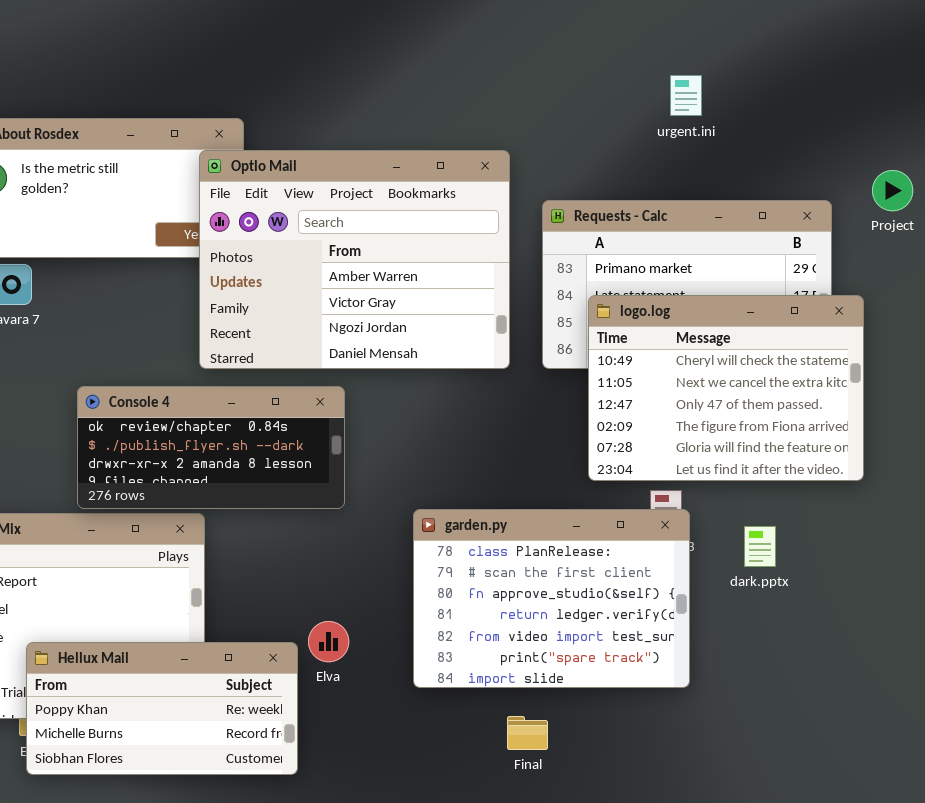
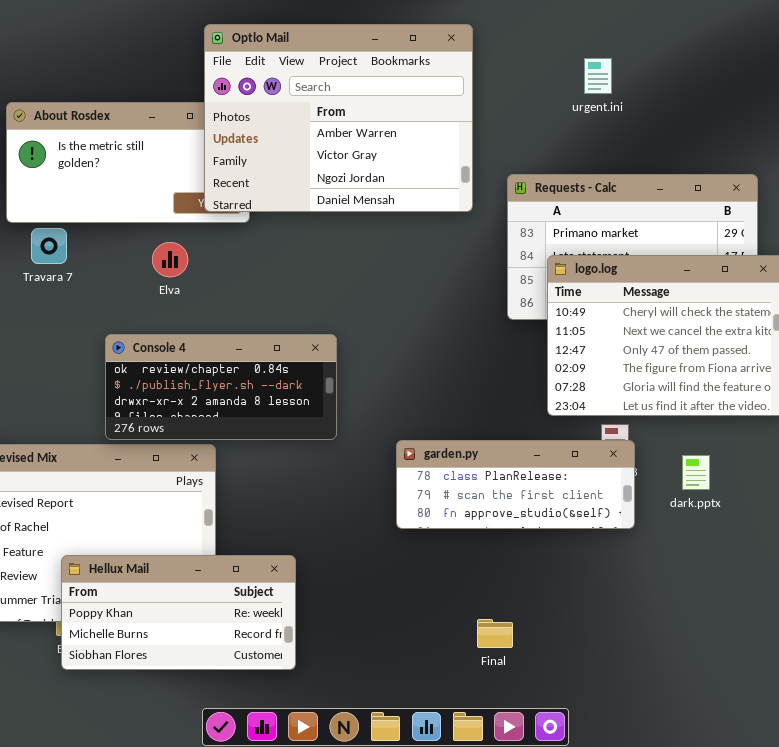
urgent.ini: [670,75,702,116] -> [584,58,612,94], moved
Optlo Mail: [199,150,510,369] -> [204,24,473,212], moved
garden.py: [413,509,690,688] -> [396,440,635,529], resized
Elva: [308,621,349,662] -> [152,242,188,277], moved

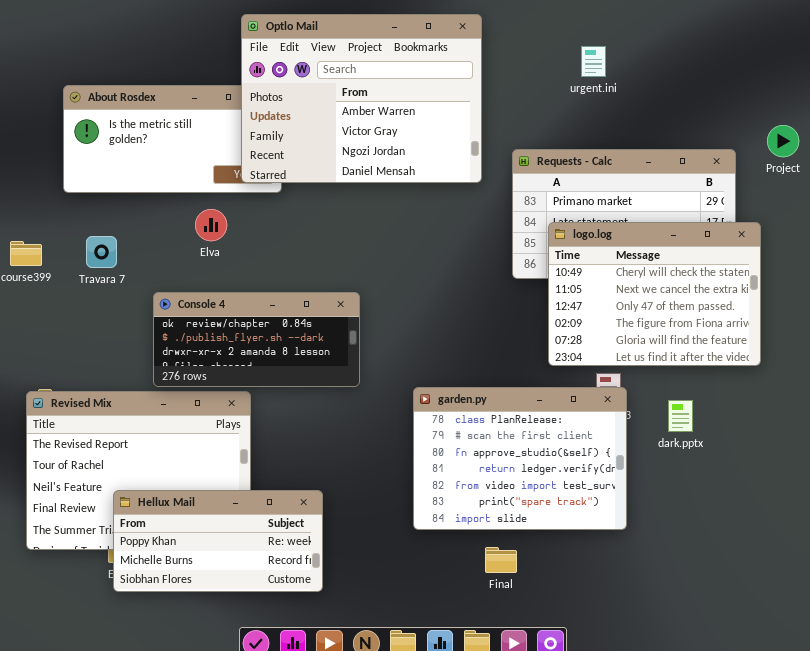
Travara 7: [31,228,67,264] -> [86,236,117,268], moved
garden.py: [396,440,635,529] -> [413,387,627,530], resized

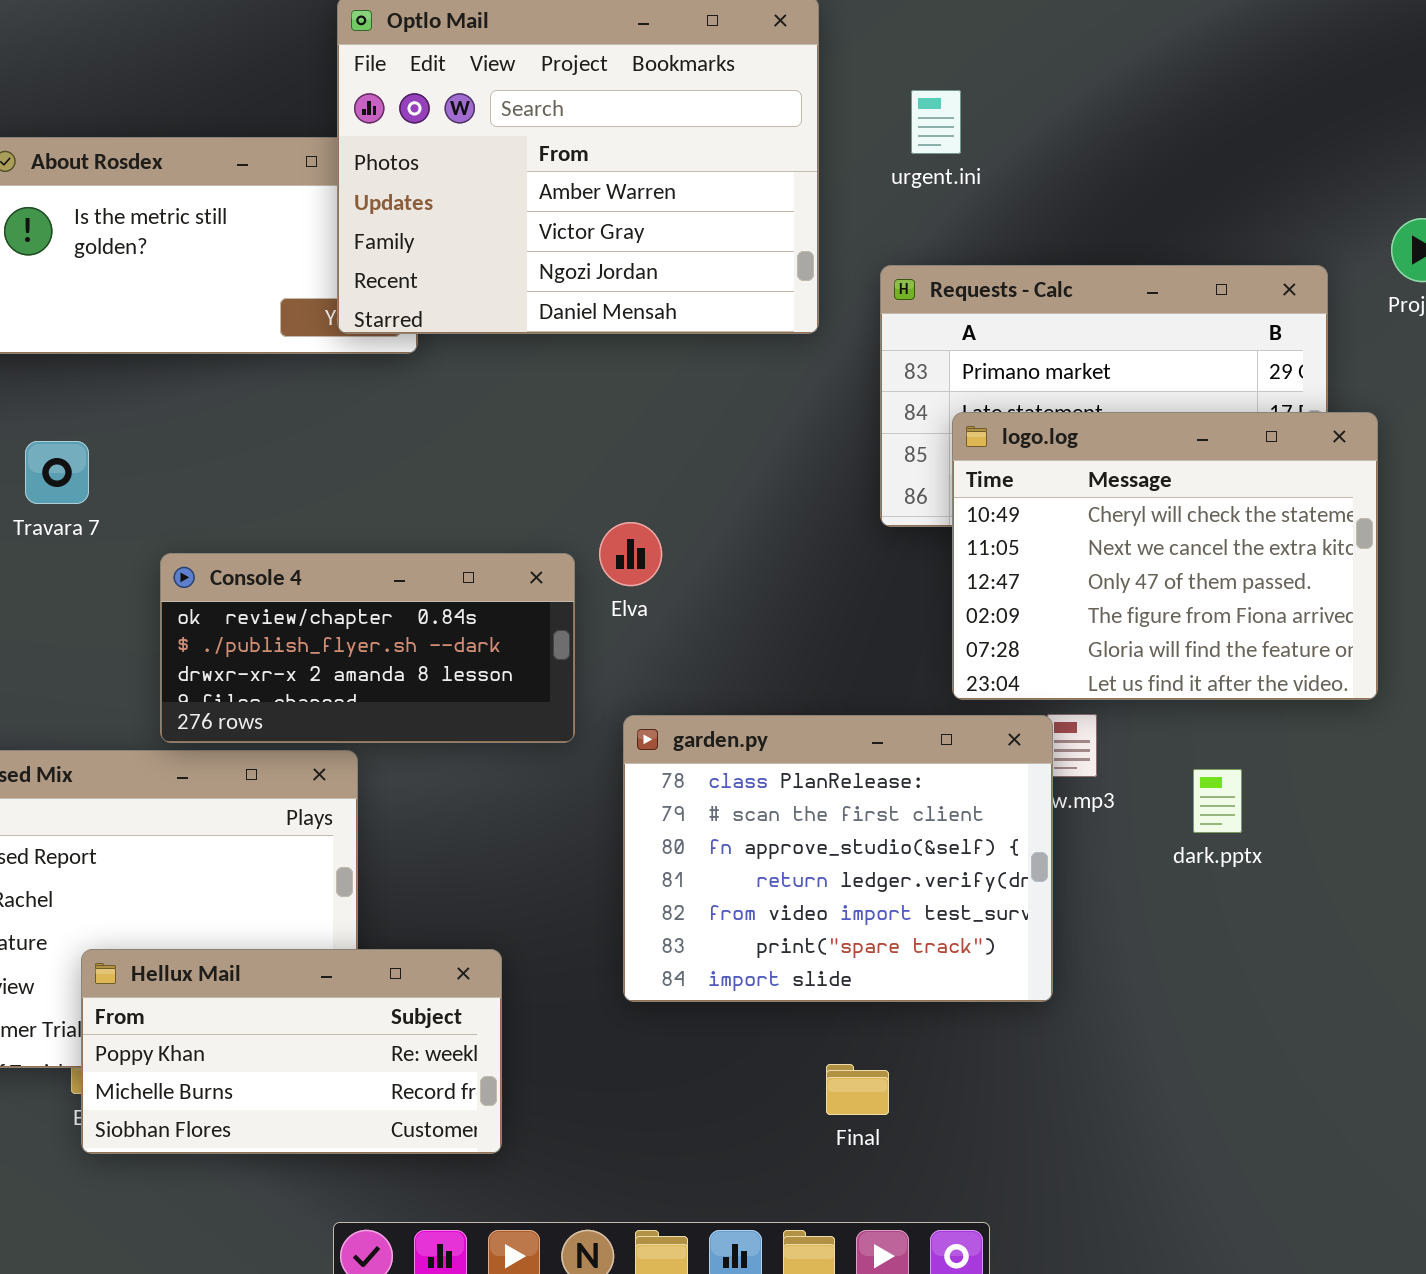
urgent.ini: [581,46,606,77] -> [911,90,961,154], moved
Elva: [195,209,227,241] -> [599,522,662,586], moved
garden.py: [413,387,627,530] -> [623,715,1053,1002], moved

